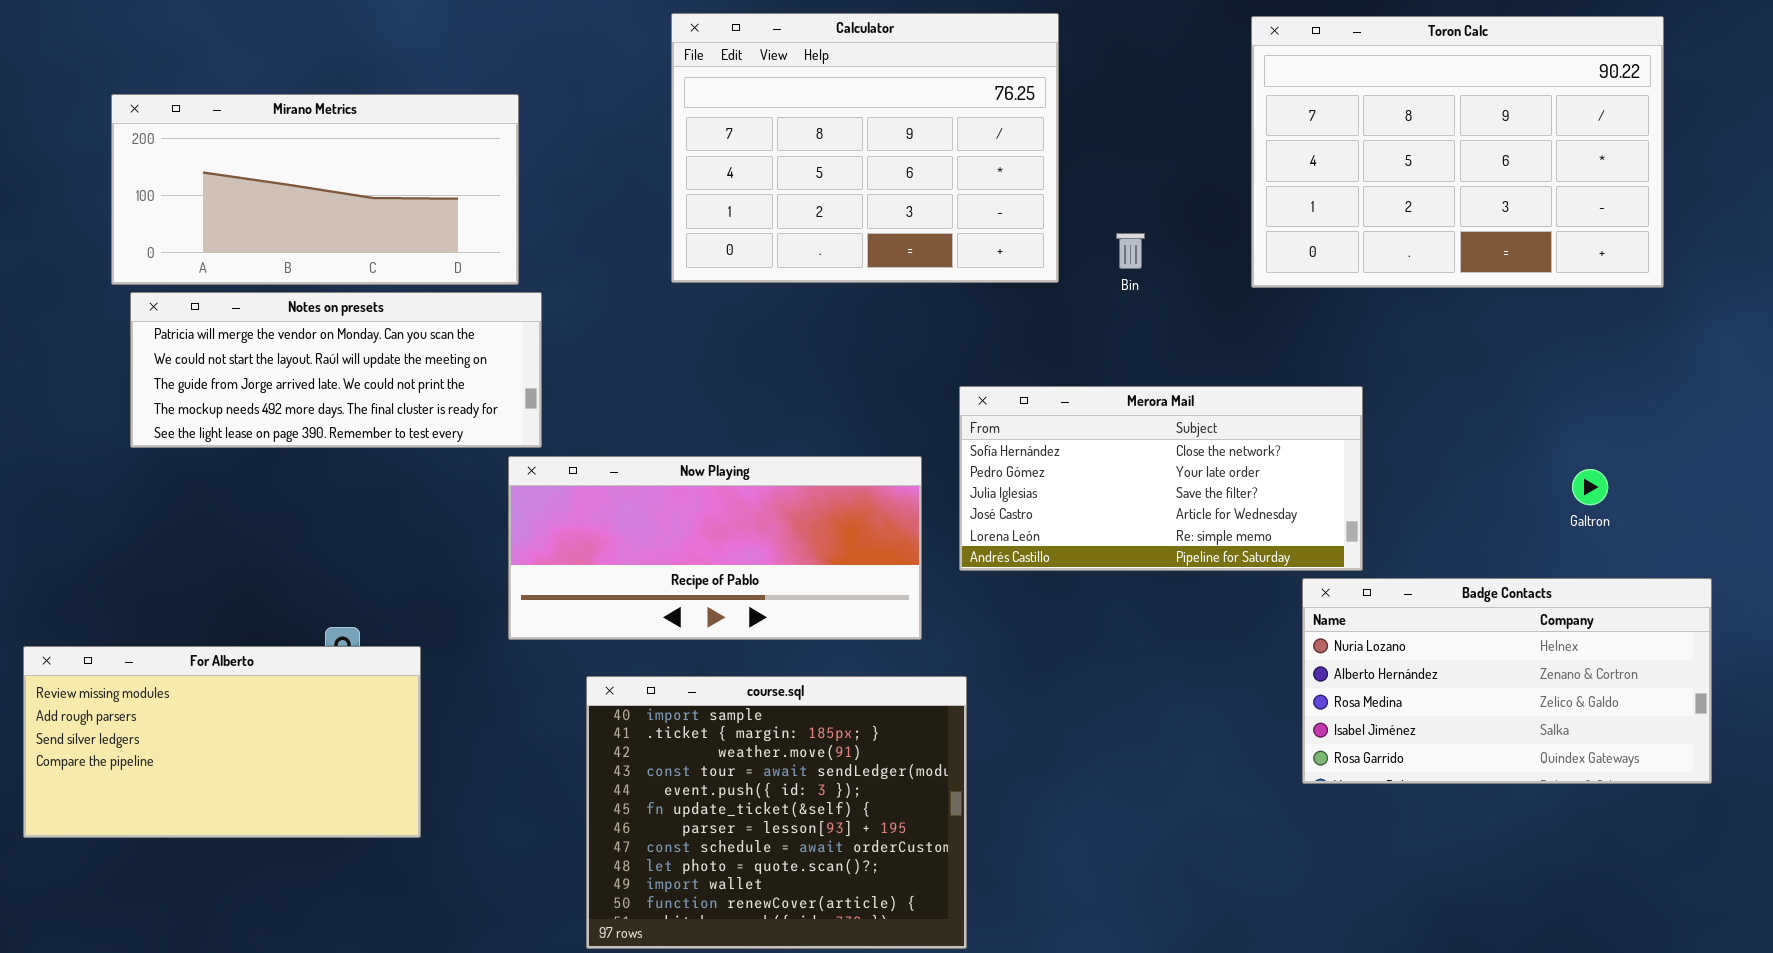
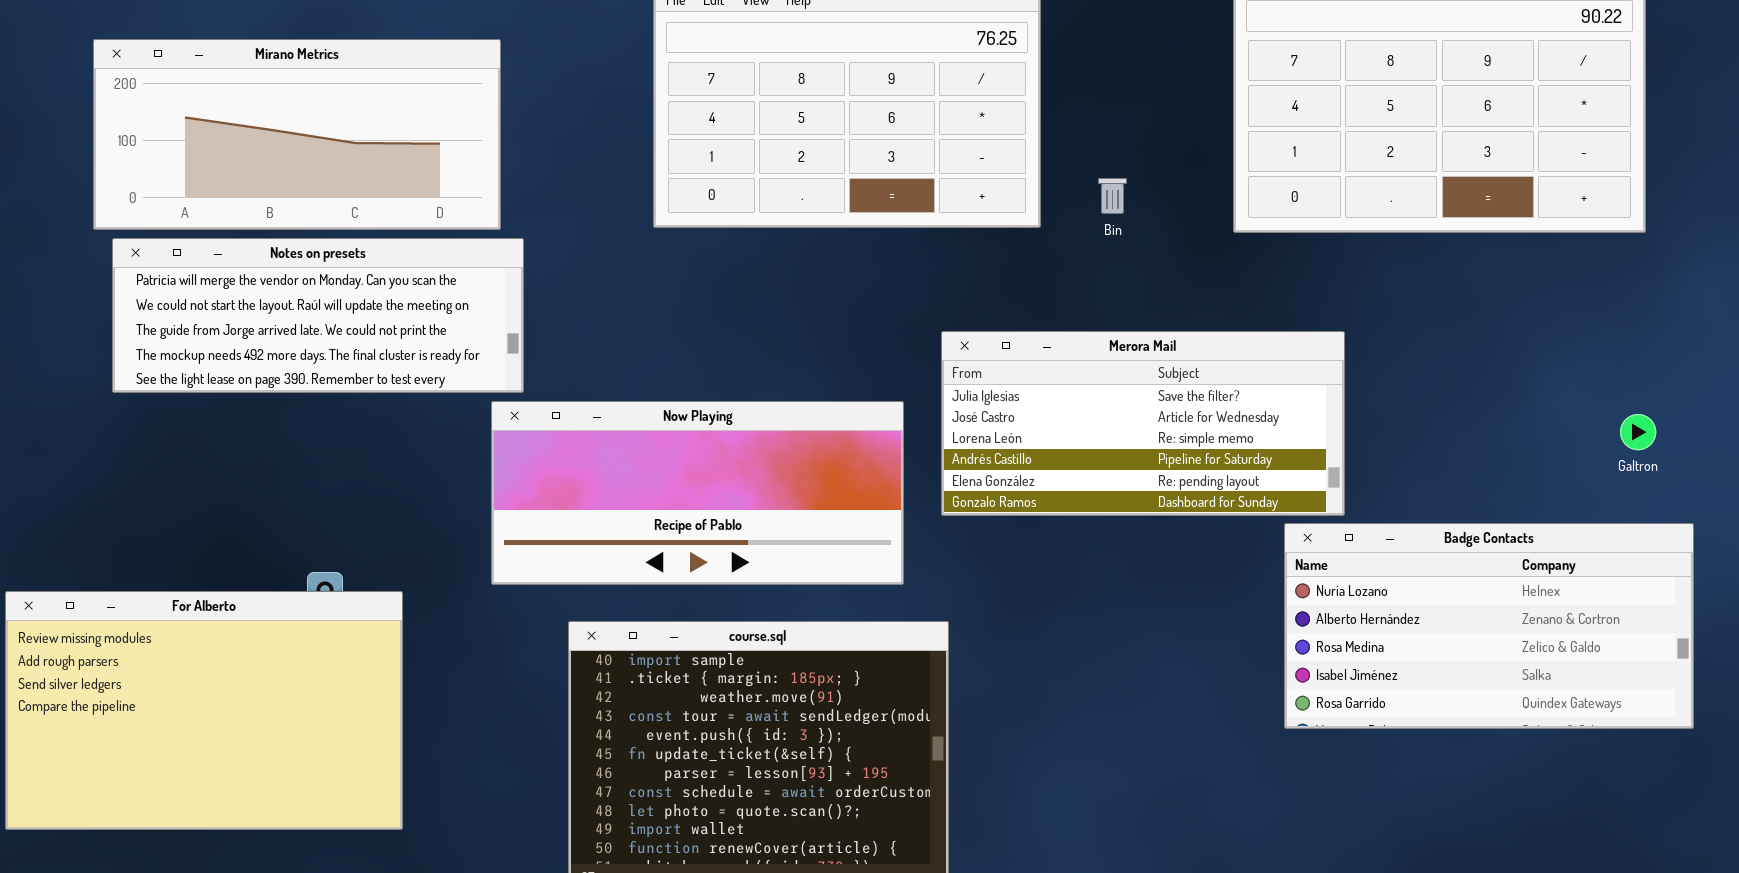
Merora Mail: [959,386,1363,571] -> [941,331,1345,516], scrolled down 2 rows
Galtron: [1572,469,1608,505] -> [1620,414,1656,450], moved
For Alberto: [23,646,421,838] -> [5,591,403,830], resized

